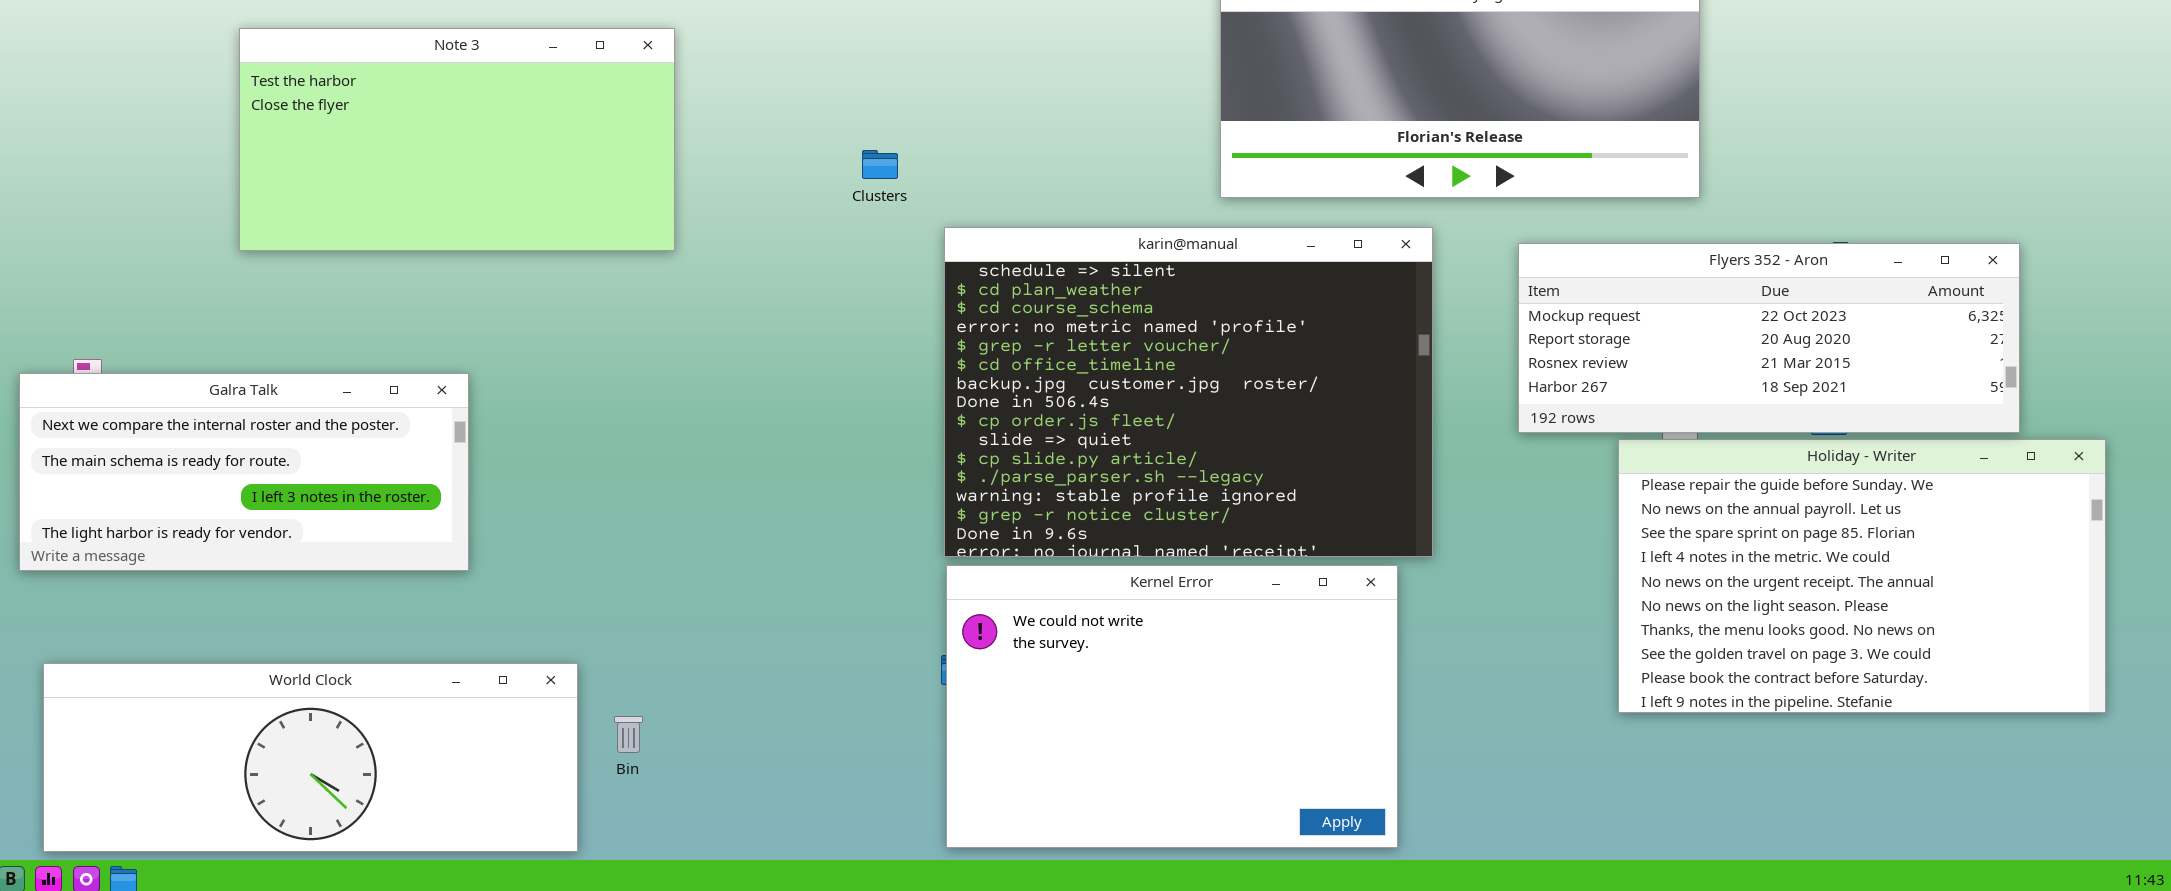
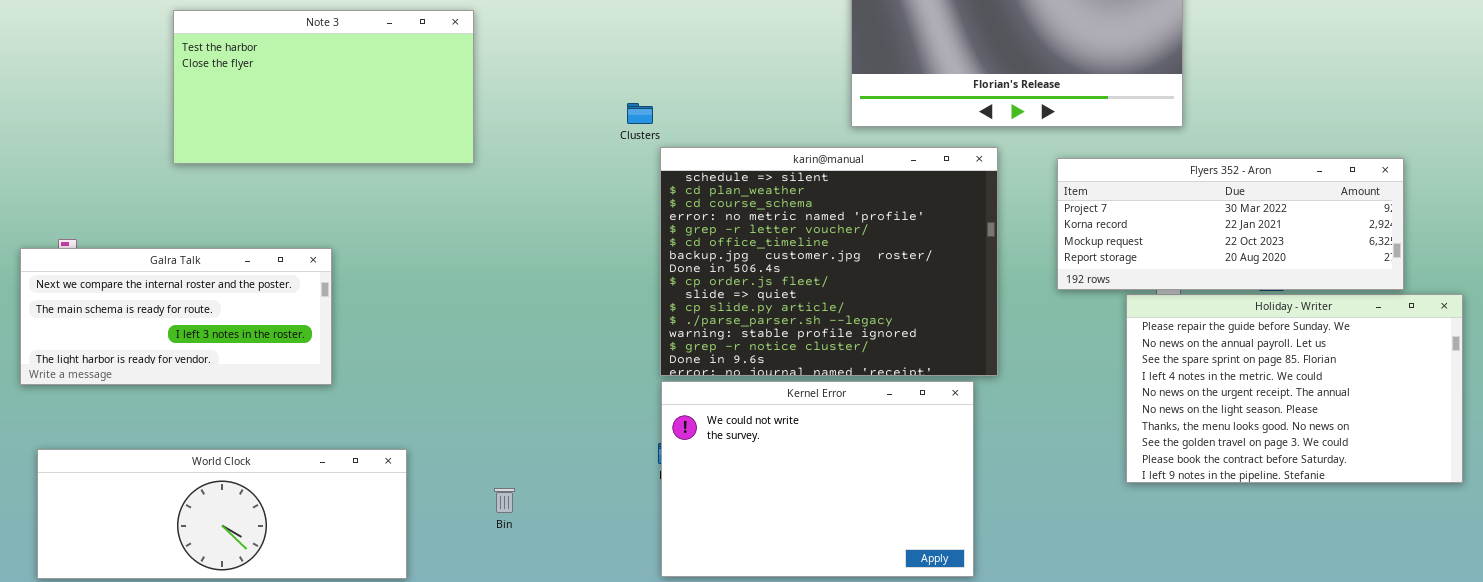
Clusters: [862,150,898,179] -> [627,103,653,124], moved
Flyers 352 - Aron: [1518,243,2020,433] -> [1057,158,1404,290], scrolled up 2 rows
Bin: [614,716,643,753] -> [494,488,515,513], moved

